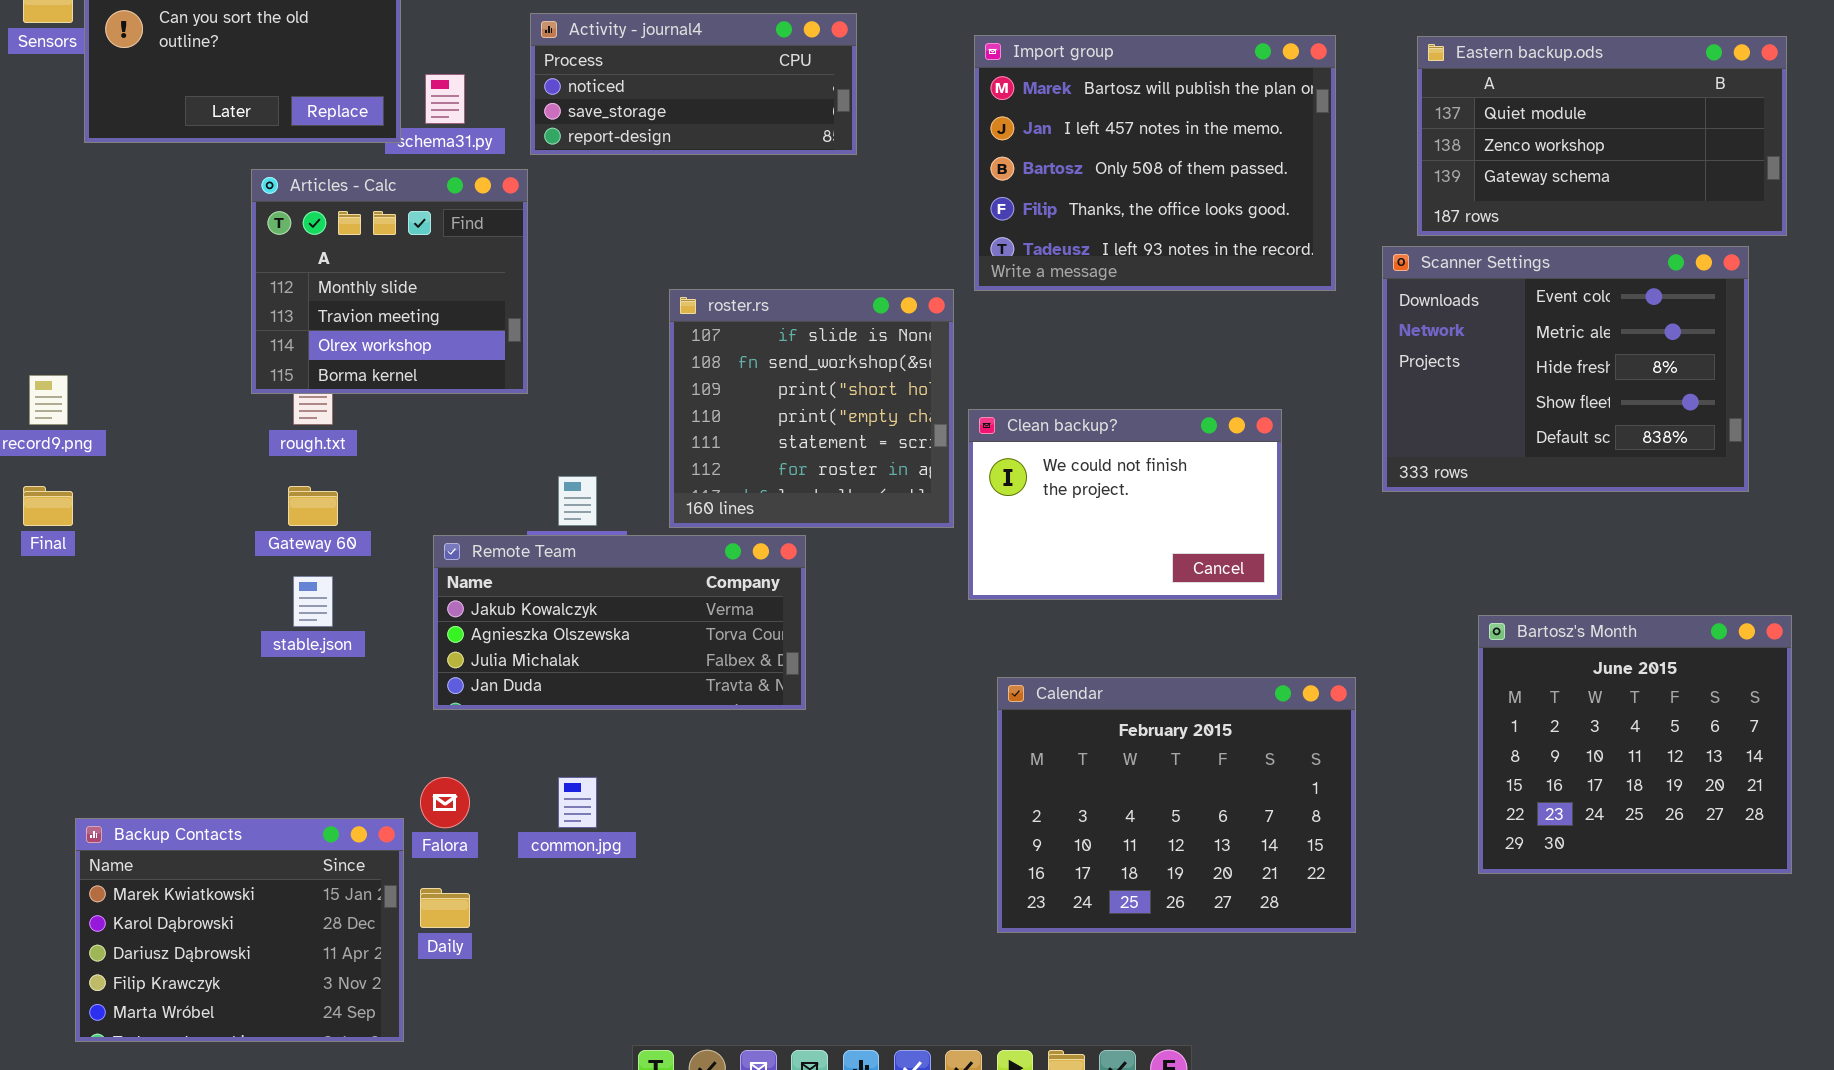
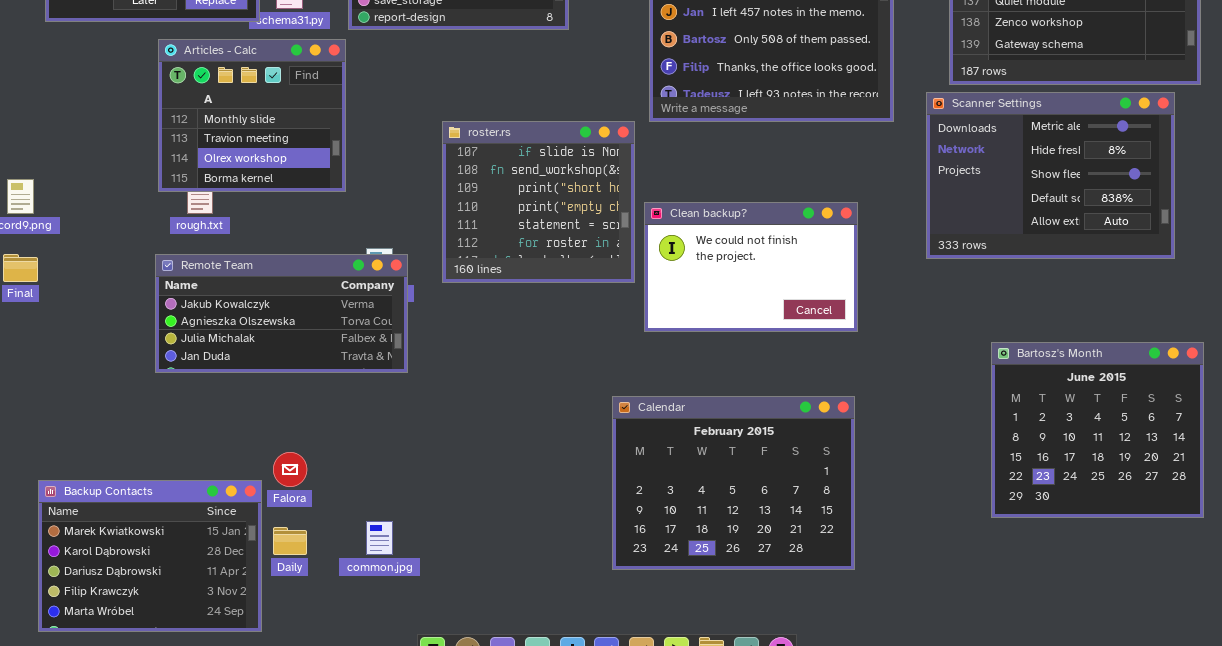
Scanner Settings: [1382,246,1749,492] -> [926,92,1175,259], scrolled down 1 row
Remote Team: [433,535,806,710] -> [155,254,408,373], moved
Calendar: [997,677,1356,933] -> [612,396,855,570], moved
common.jpg: [558,777,597,828] -> [366,521,393,555], moved

